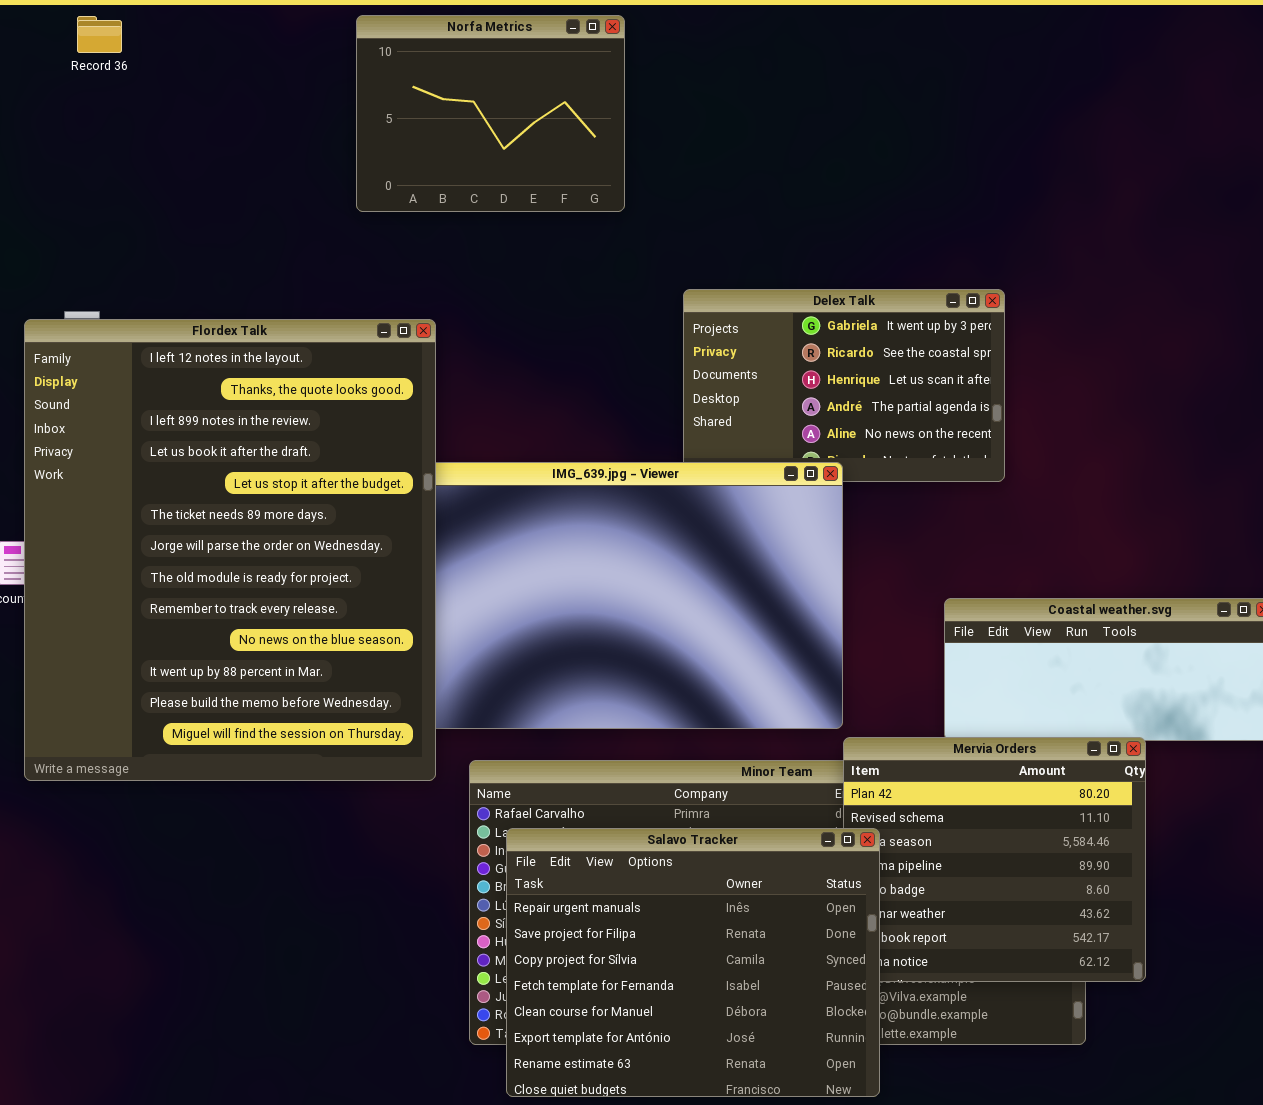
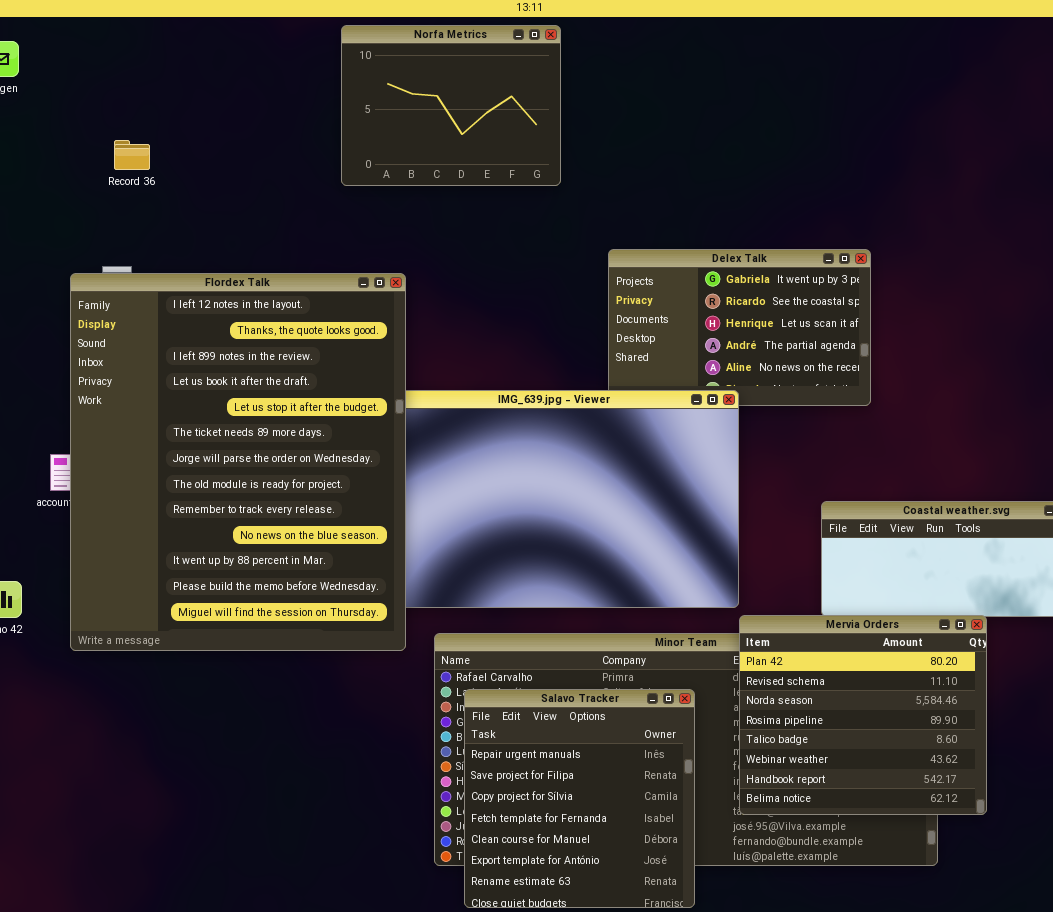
Record 36: [77,16,122,53] -> [114,140,150,170], moved
Salavo Tracker: [506,828,880,1097] -> [464,689,695,908], resized

